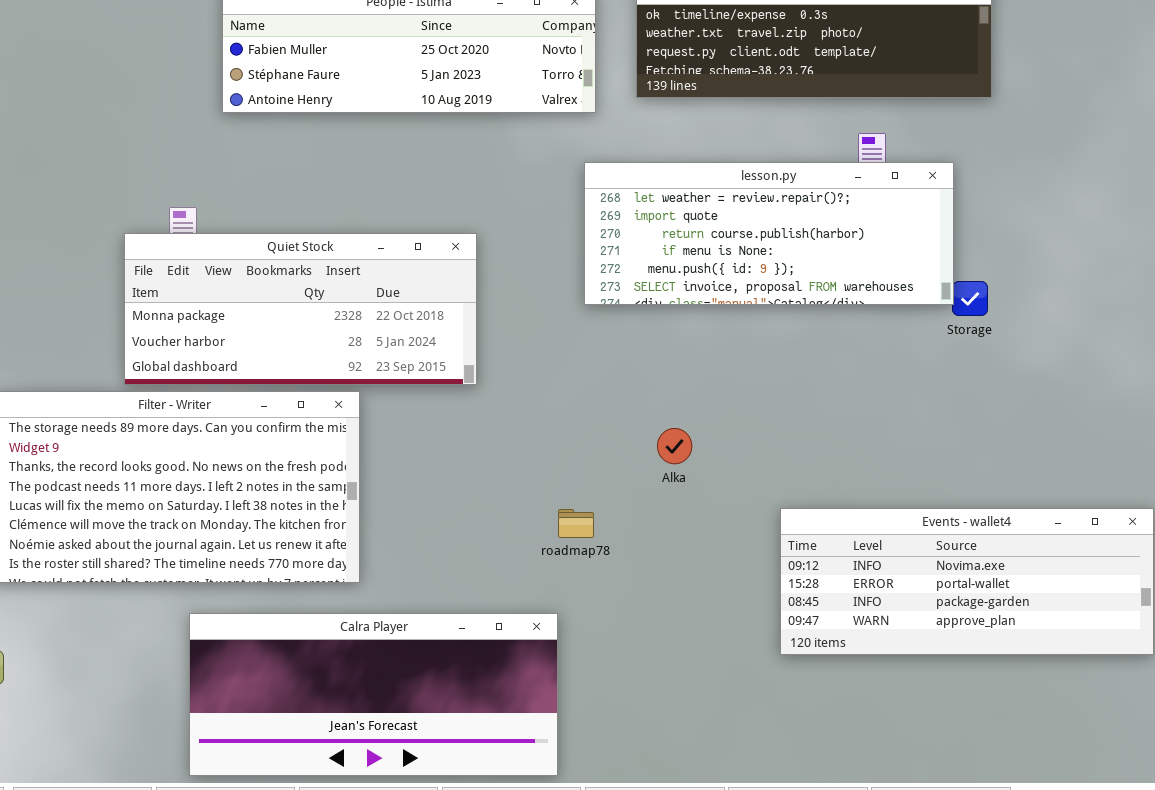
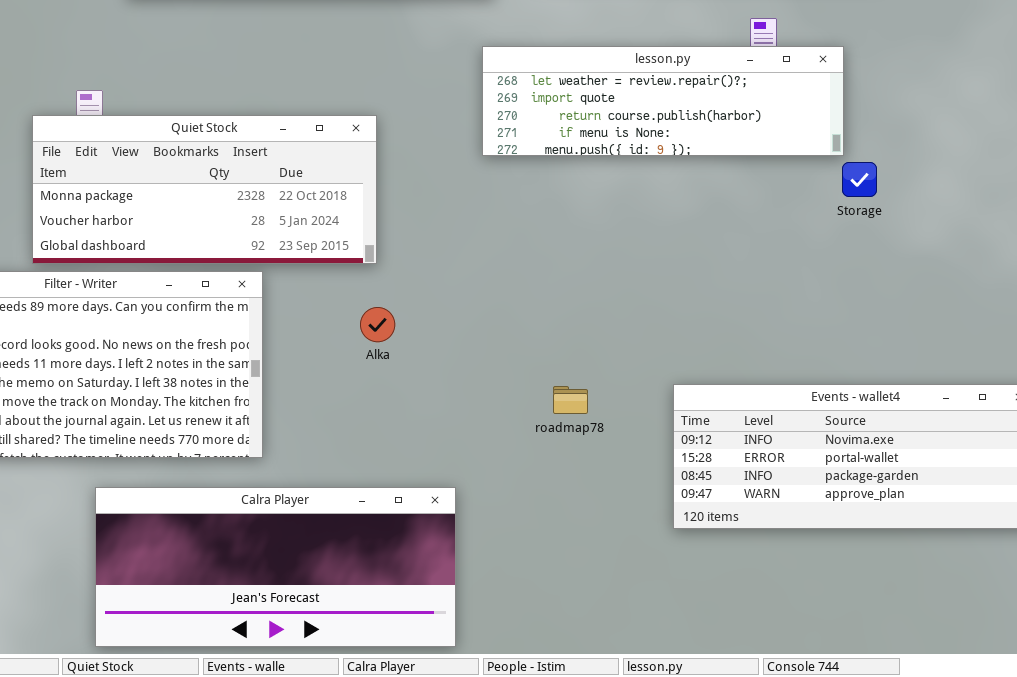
lesson.py: [584,162,954,305] -> [482,46,844,156], resized
Alka: [657,428,692,464] -> [360,307,395,342], moved
roadmap78: [558,509,594,538] -> [553,386,588,414], moved

